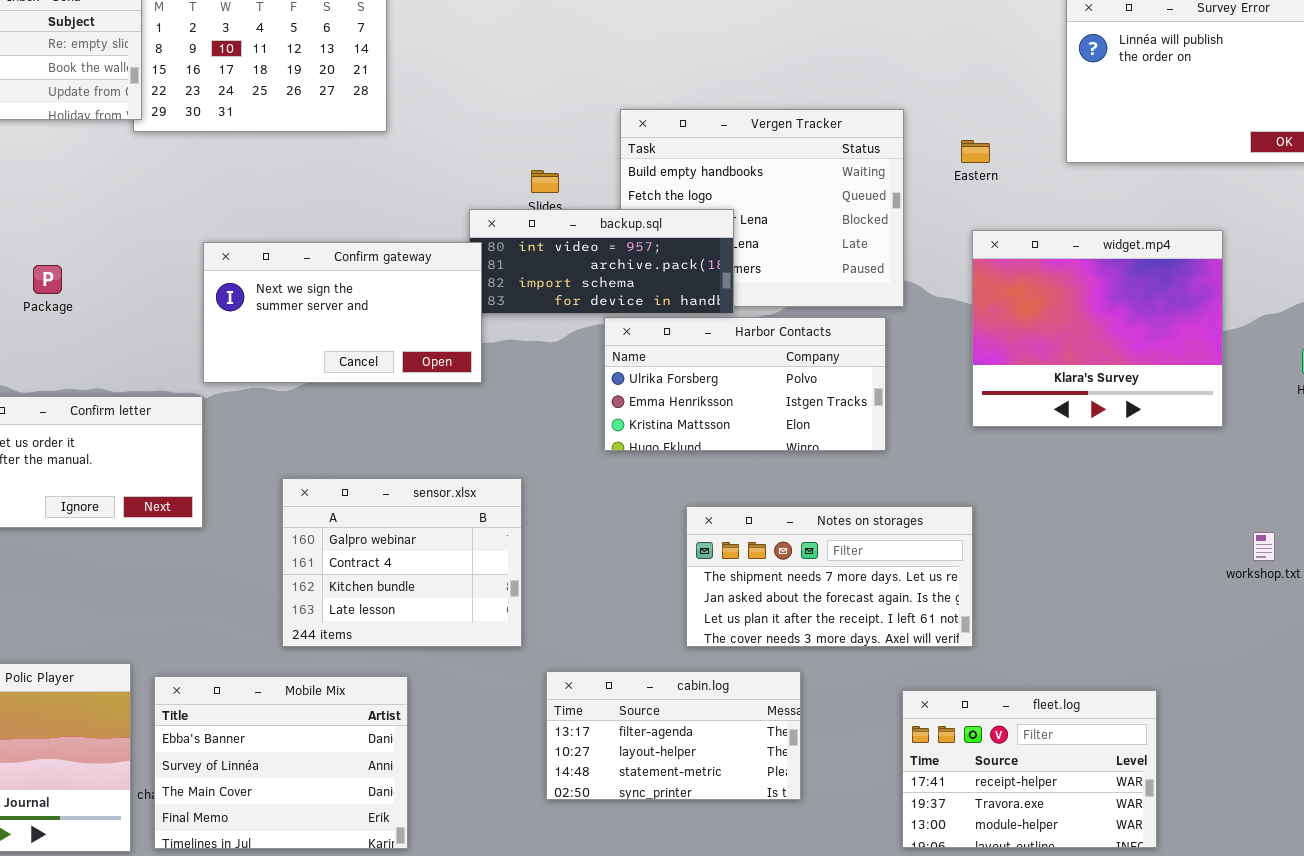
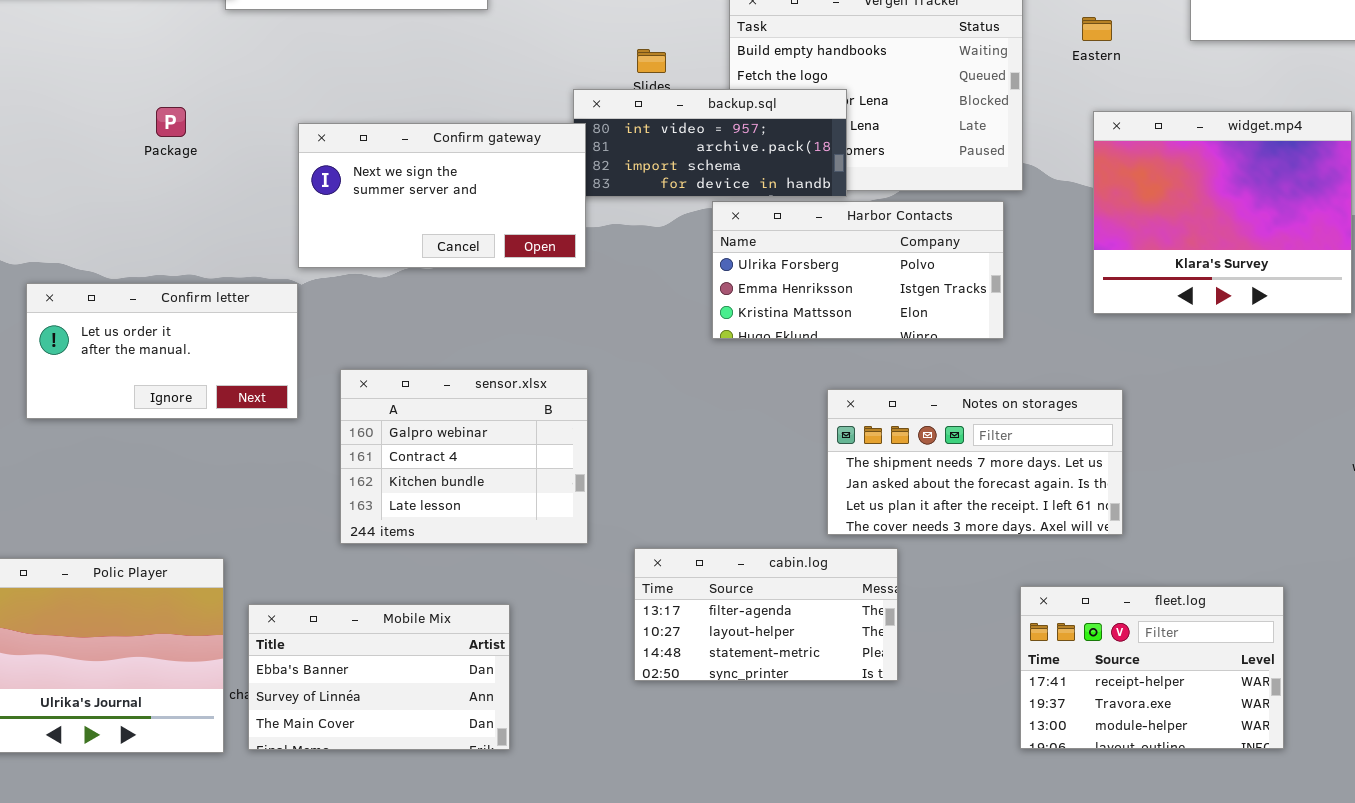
Package: [33,265,62,294] -> [156,107,186,137], moved
sensor.xlsx: [282,478,522,647] -> [340,369,588,544], moved
Notes on storages: [686,506,973,647] -> [827,389,1123,535], moved
cabin.log: [546,671,801,800] -> [634,548,898,681], moved
Mobile Mix: [154,676,408,849] -> [248,604,510,750], resized

